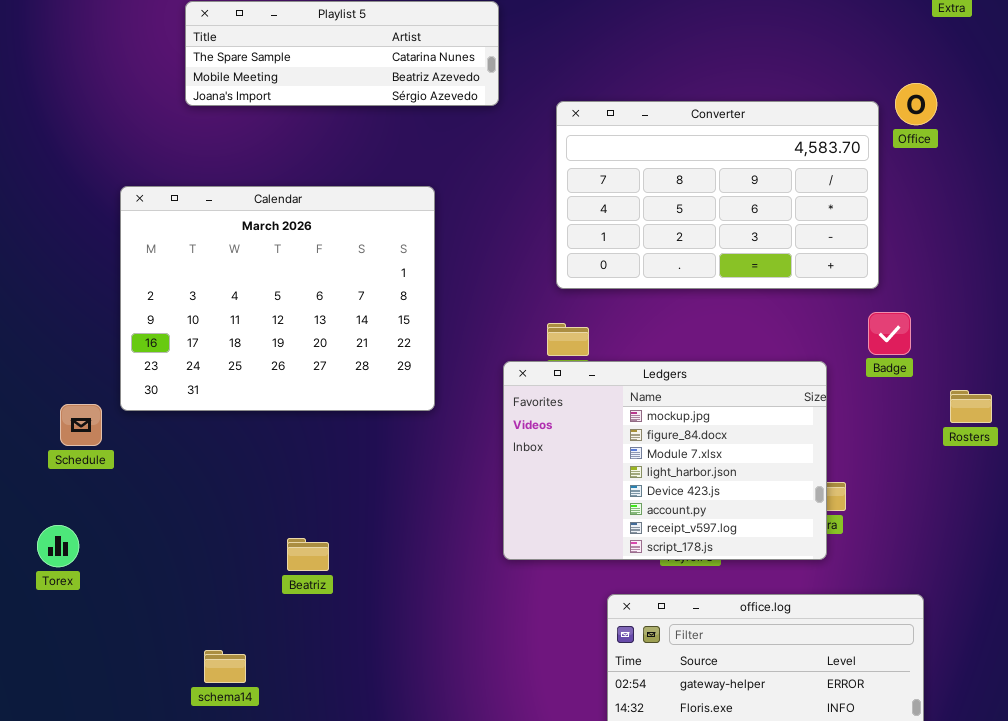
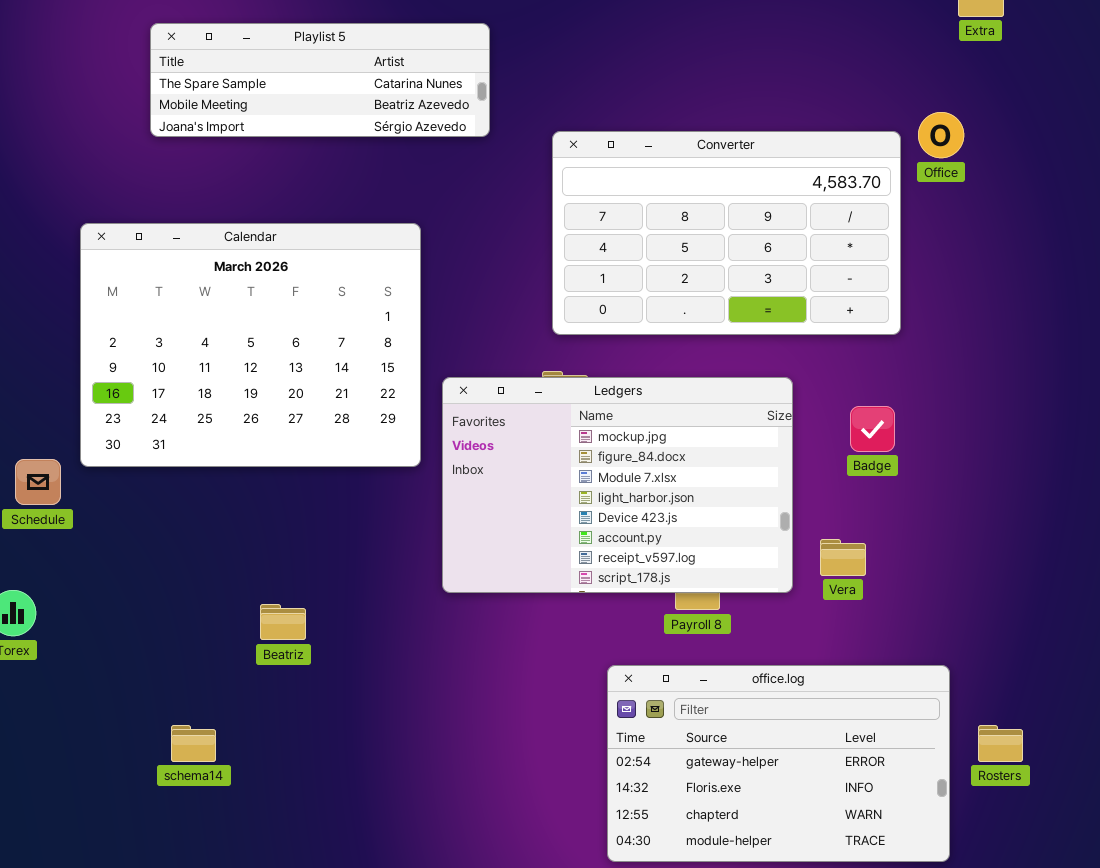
Badge: [868,312,911,355] -> [850,406,895,452], moved
Ledgers: [503,361,827,560] -> [442,377,793,593], moved
Rosters: [950,390,992,423] -> [978,725,1023,762], moved

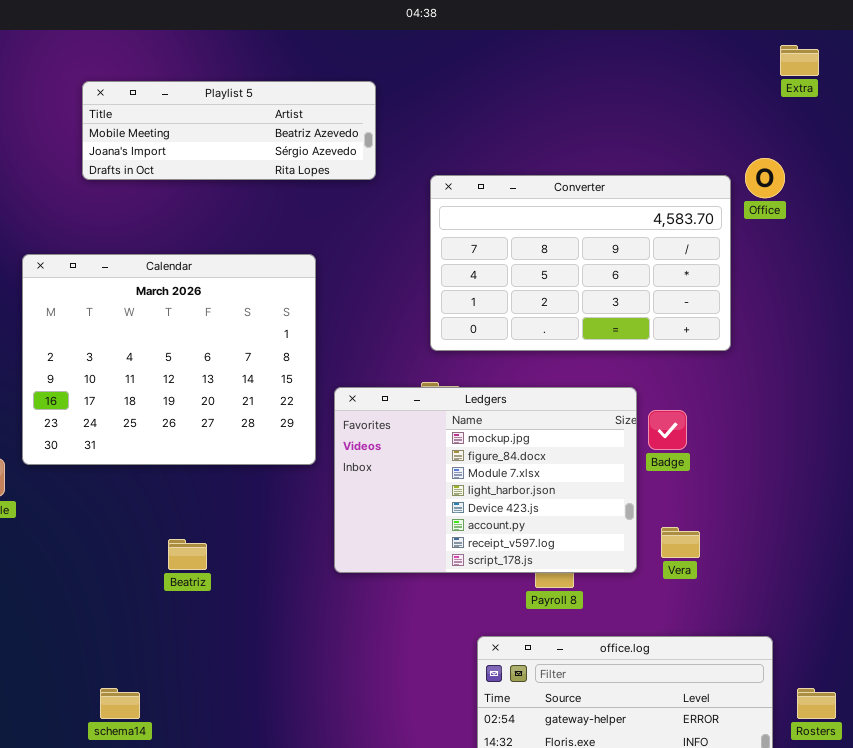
Playlist 5: [150,23,490,137] -> [82,81,376,180], scrolled down 1 row
Badge: [850,406,895,452] -> [648,410,687,450], moved
Beatriz: [260,604,306,640] -> [168,539,207,570], moved

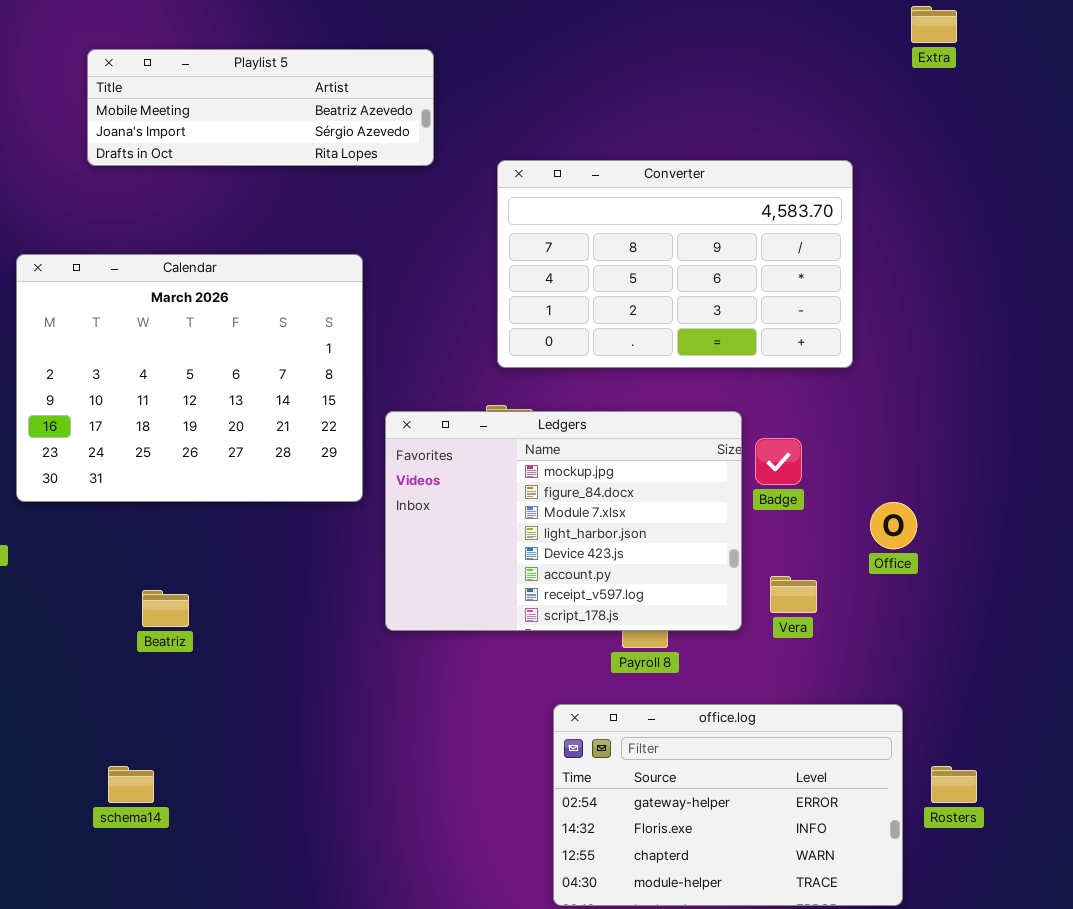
Office: [745,158,785,198] -> [870,502,917,549], moved
Beatriz: [168,539,207,570] -> [142,590,189,627], moved

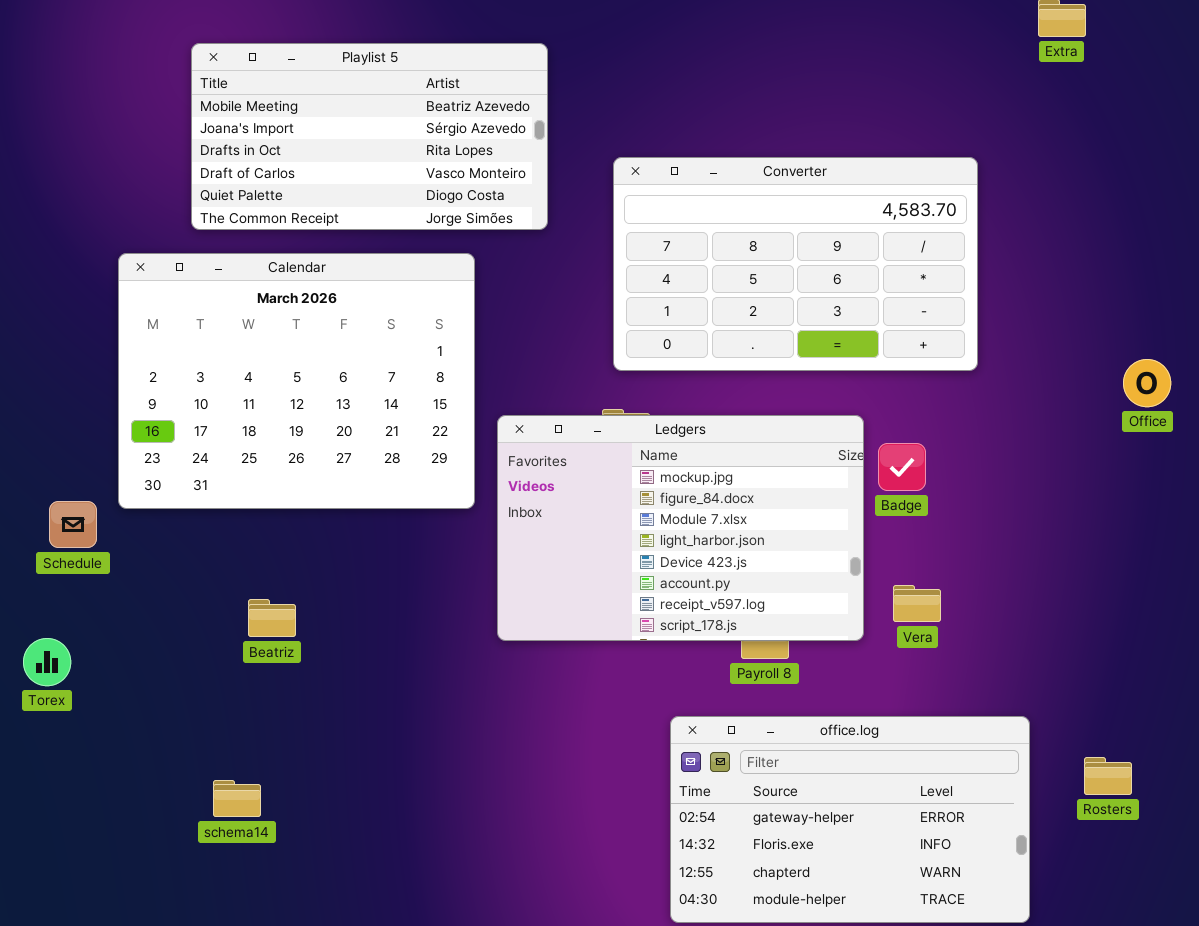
Playlist 5: [87,49,434,166] -> [191,43,548,230], resized
Office: [870,502,917,549] -> [1123,359,1171,407], moved
Rosters: [931,766,977,803] -> [1084,757,1132,795], moved

